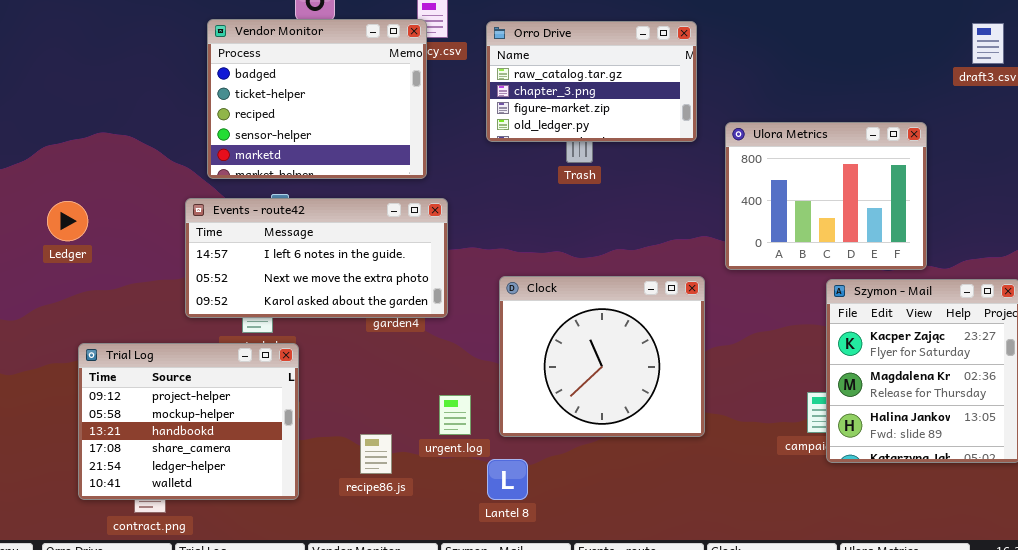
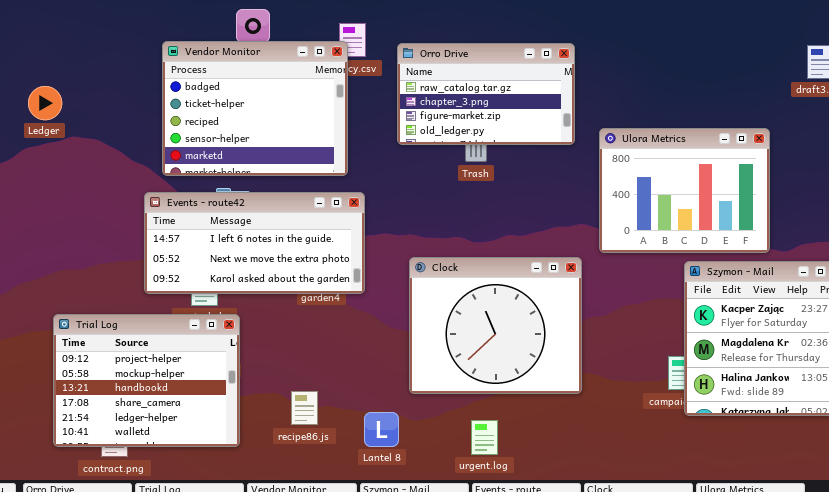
Ledger: [47,201,88,241] -> [28,86,62,120], moved
urgent.log: [439,395,471,435] -> [471,420,498,455], moved
Lantel 8: [487,459,528,500] -> [364,412,399,447], moved

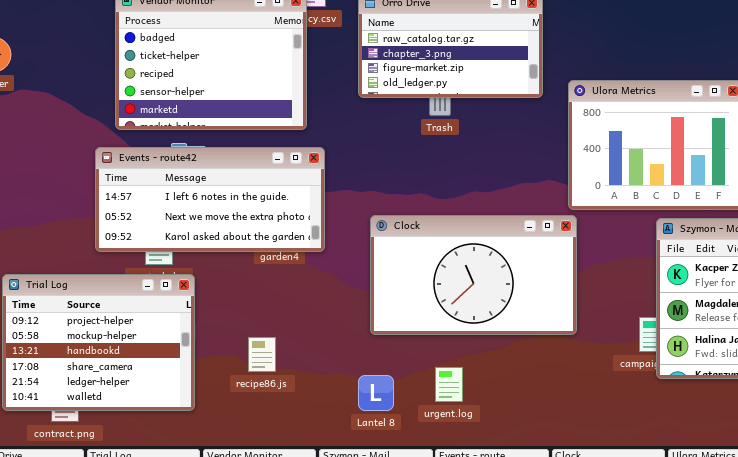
Clock: [409,257,582,394] -> [370,215,577,335], resized
recipe86.js: [291,391,318,425] -> [248,337,276,372], moved
Lantel 8: [364,412,399,447] -> [358,375,394,411], moved
urgent.log: [471,420,498,455] -> [435,367,463,402], moved

